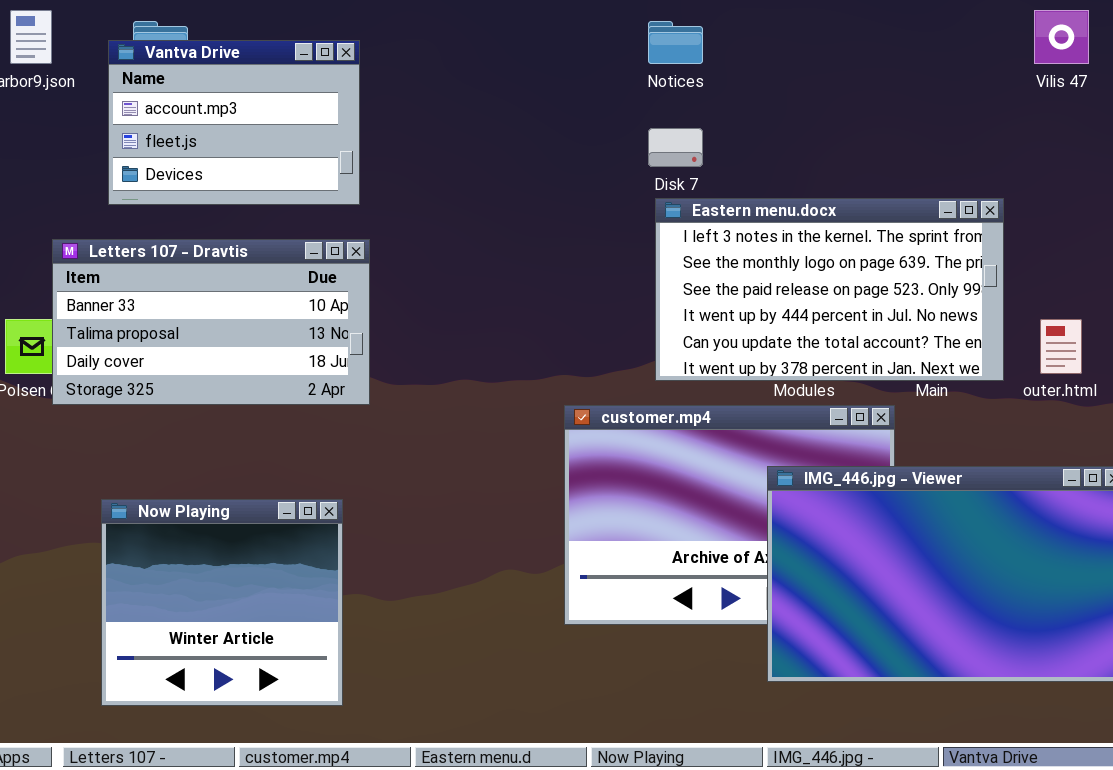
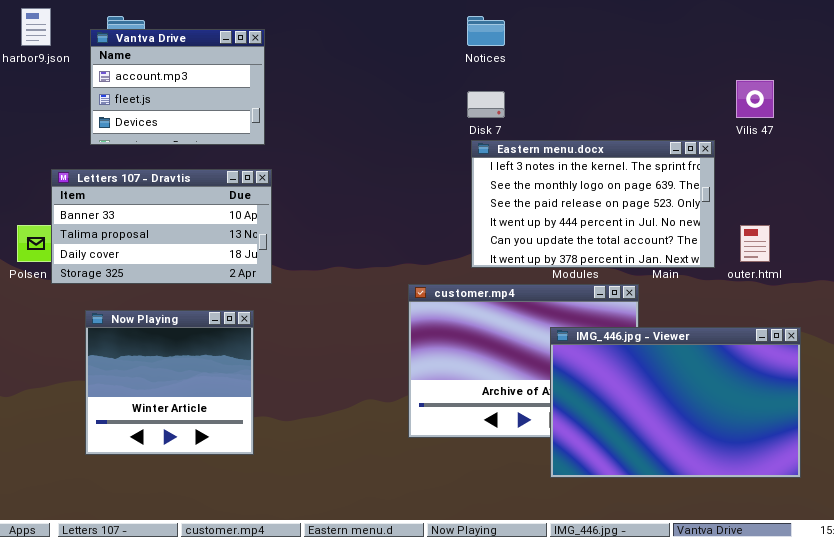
Vilis 47: [1034,10,1089,64] -> [736,80,774,118], moved
Now Playing: [101,499,343,706] -> [85,310,254,455], moved

